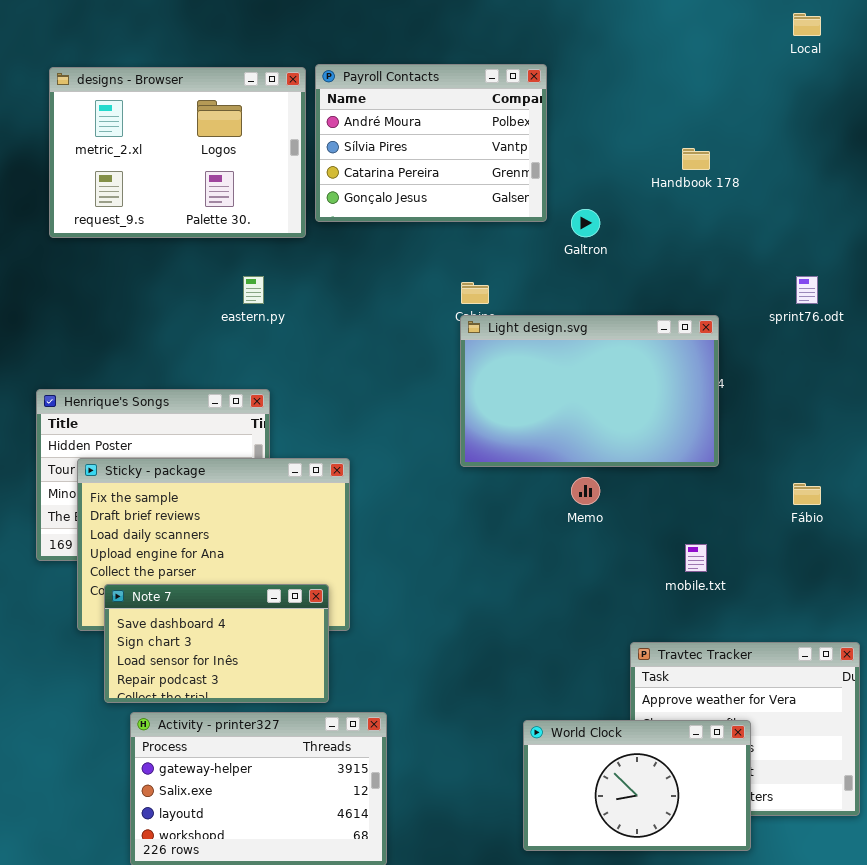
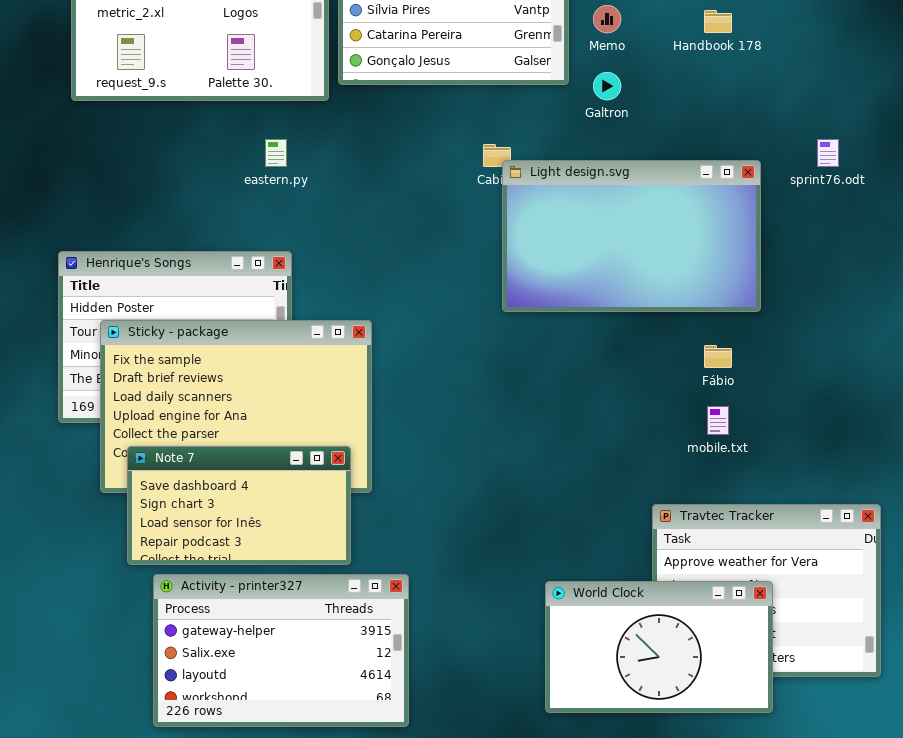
Light design.svg: [460,315,719,467] -> [502,160,761,312], moved
Memo: [571,477,600,505] -> [593,5,621,33], moved
Fábio: [793,483,821,505] -> [704,345,732,368], moved

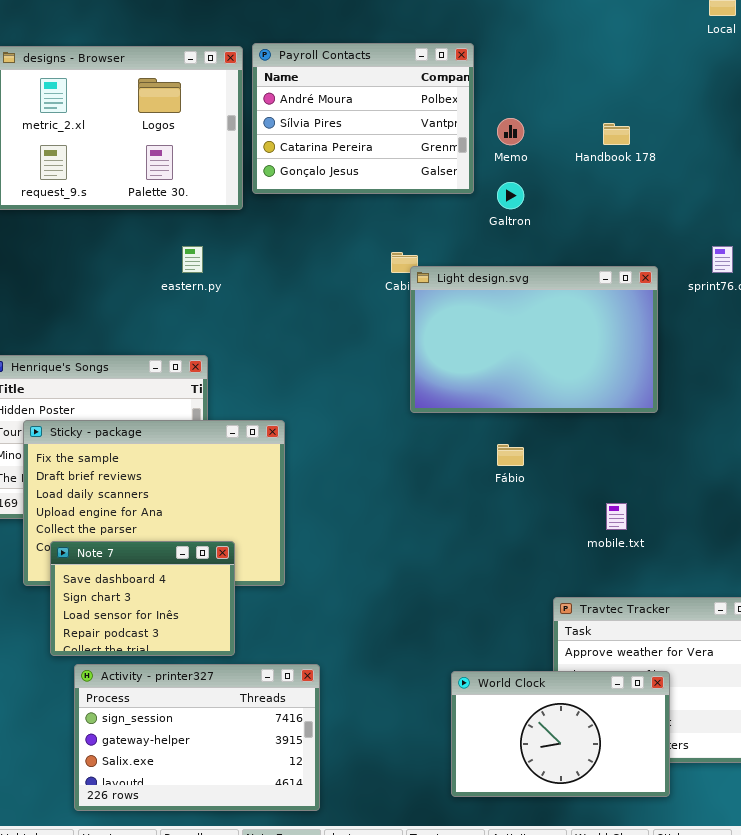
Fábio: [704,345,732,368] -> [497,444,524,466], moved
Note 7: [127,446,351,565] -> [50,541,235,656], resized
Activity - printer327: [153,574,409,727] -> [74,664,320,811], scrolled up 1 row

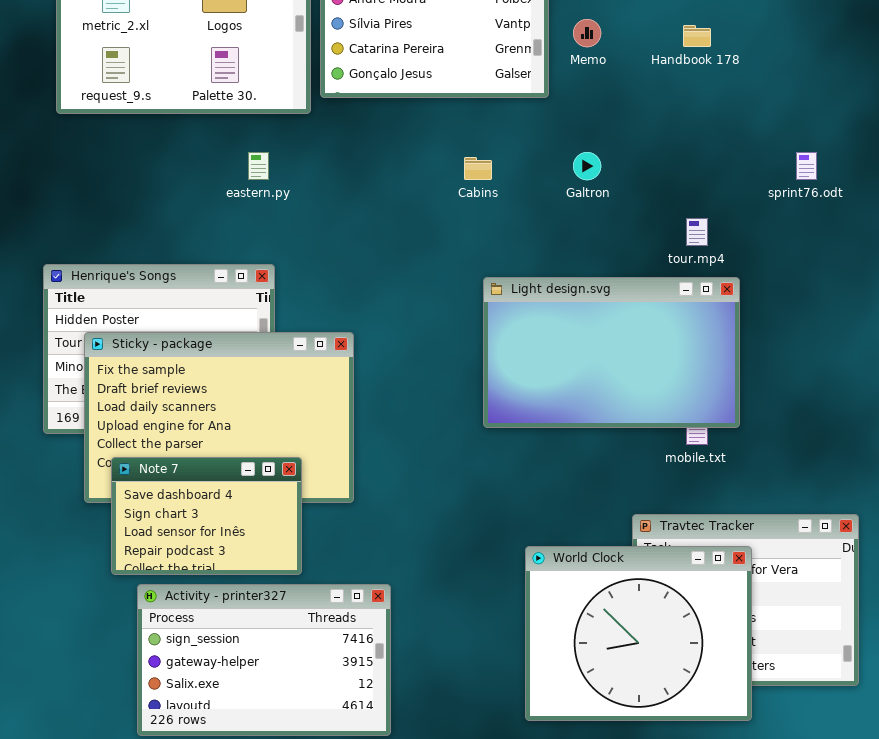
Galtron: [497,182,524,209] -> [573,152,601,180], moved
Light design.svg: [410,266,658,413] -> [483,277,740,428], moved
World Clock: [451,671,670,797] -> [525,546,752,721], resized

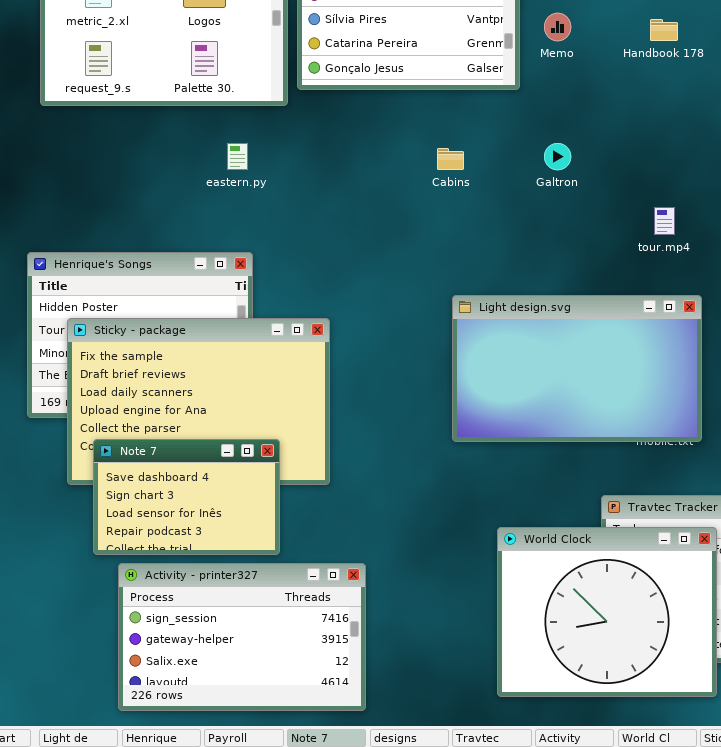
Light design.svg: [483,277,740,428] -> [452,295,702,442], moved

